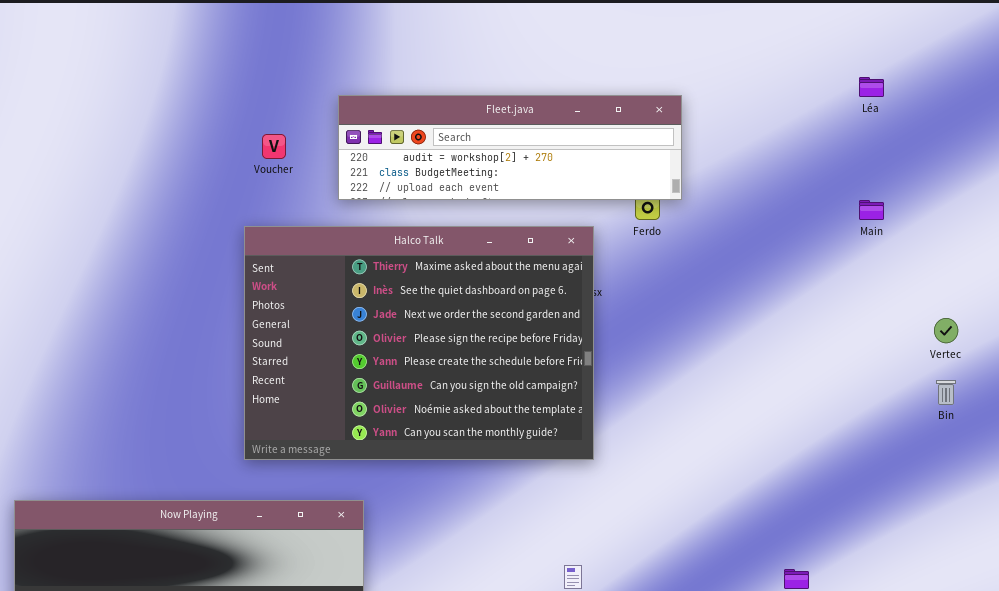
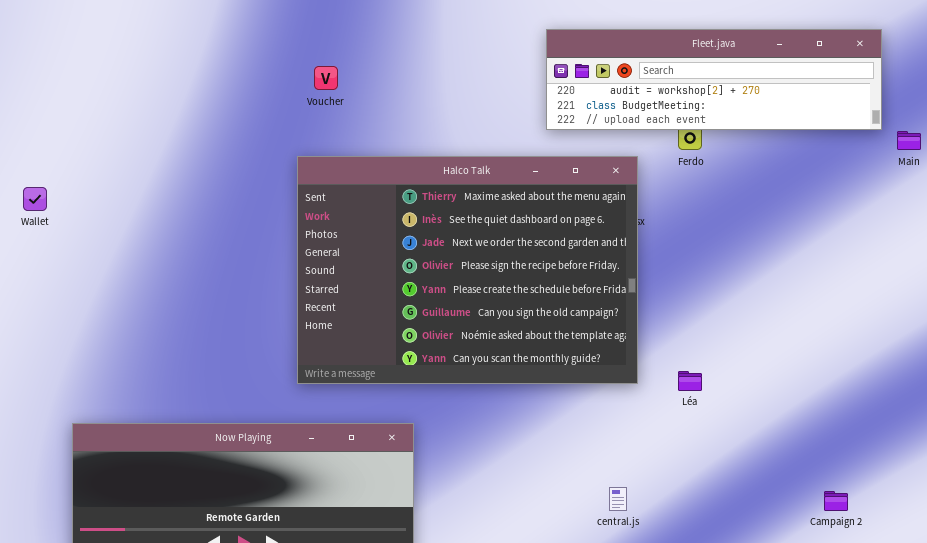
Léa: [859,77,884,97] -> [678,371,702,391], moved
Fleet.java: [338,95,682,200] -> [546,29,882,130], moved

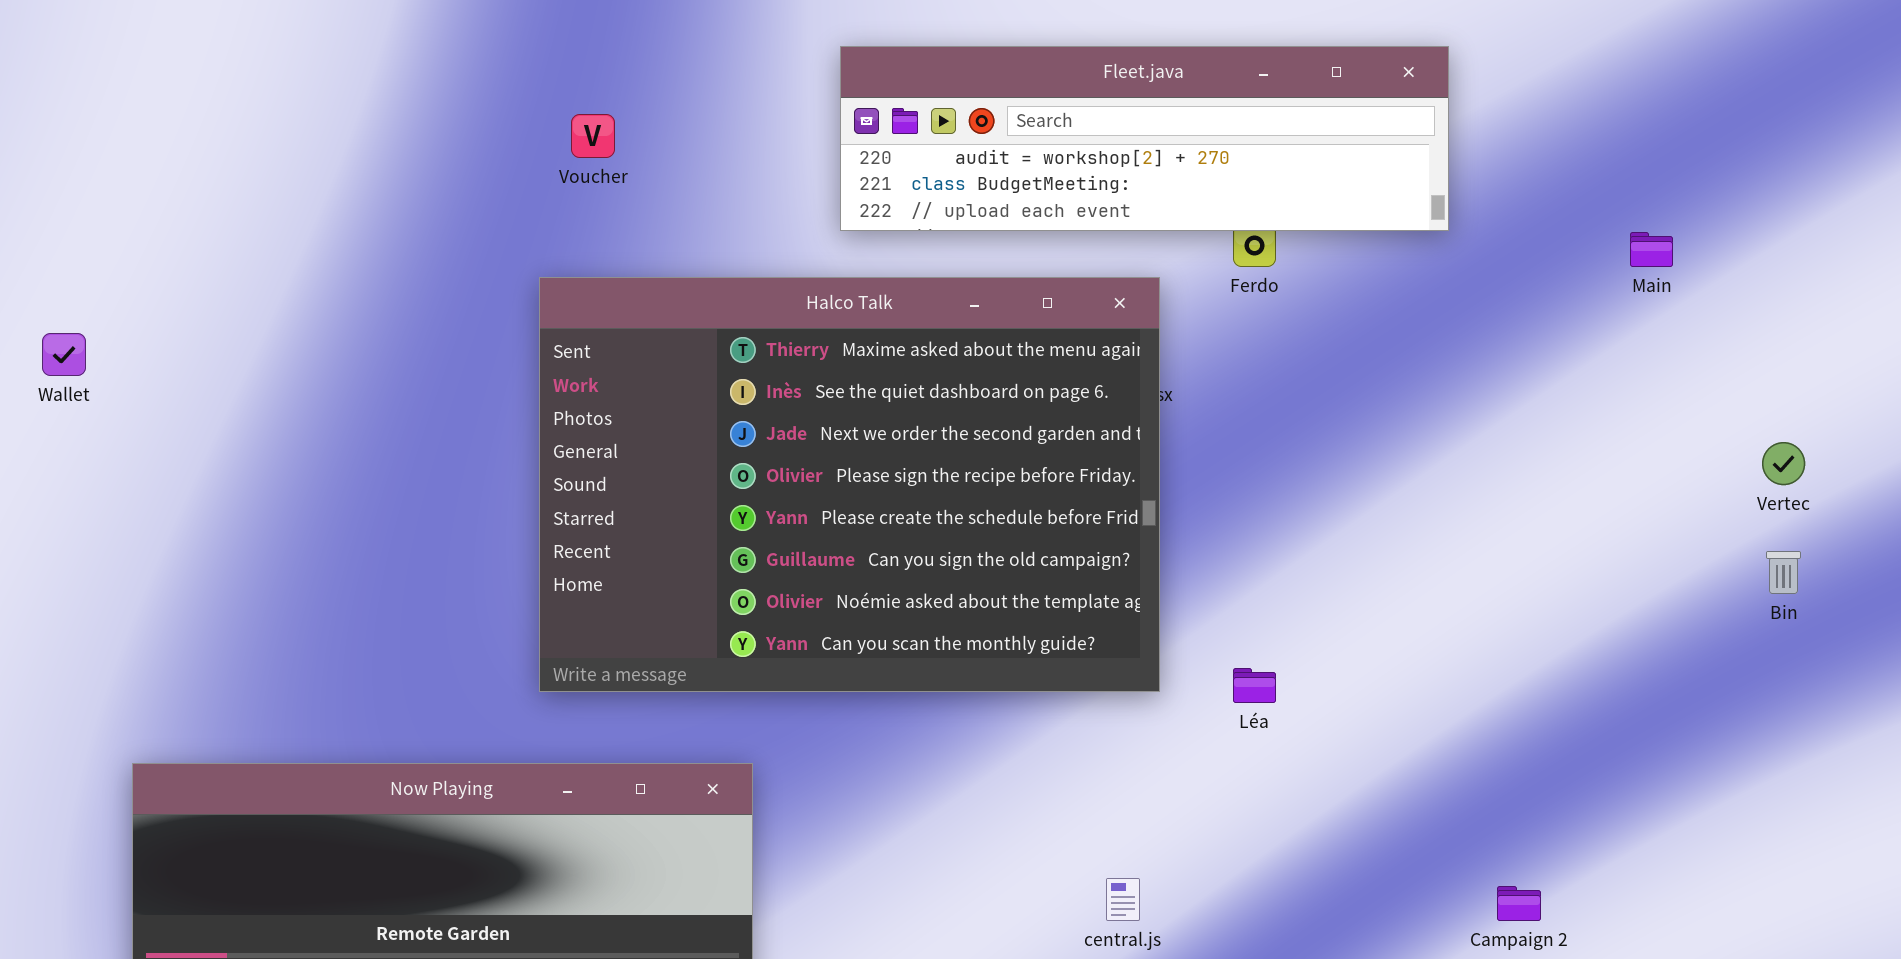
Fleet.java: [546,29,882,130] -> [840,46,1449,231], moved

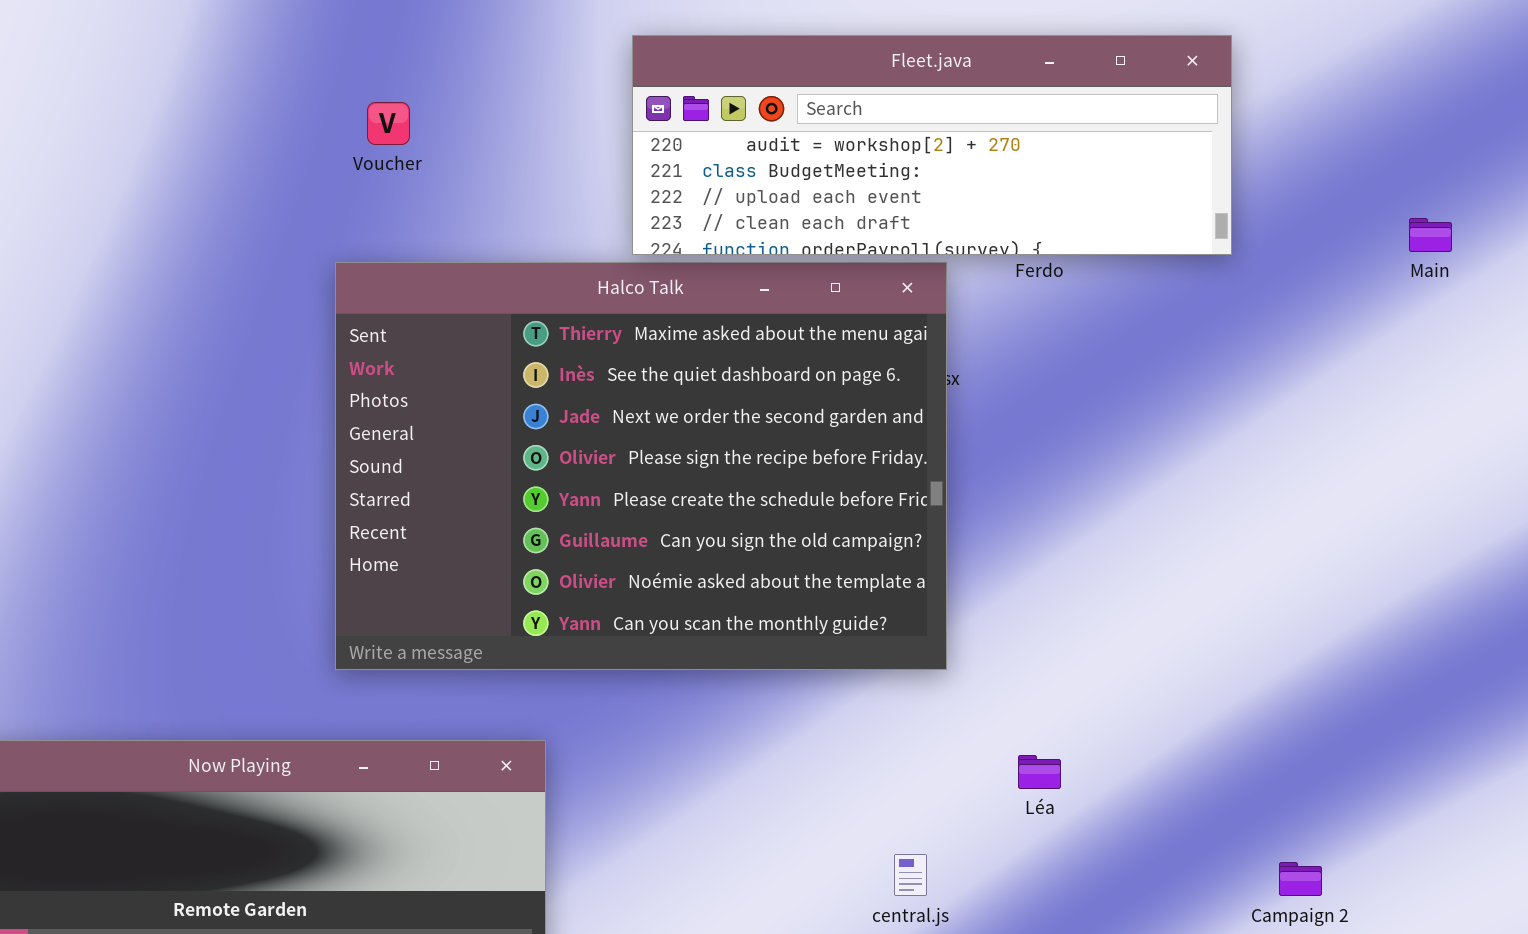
Fleet.java: [840,46,1449,231] -> [632,35,1232,255], resized
Léa: [1233,668,1276,703] -> [1018,755,1061,789], moved

